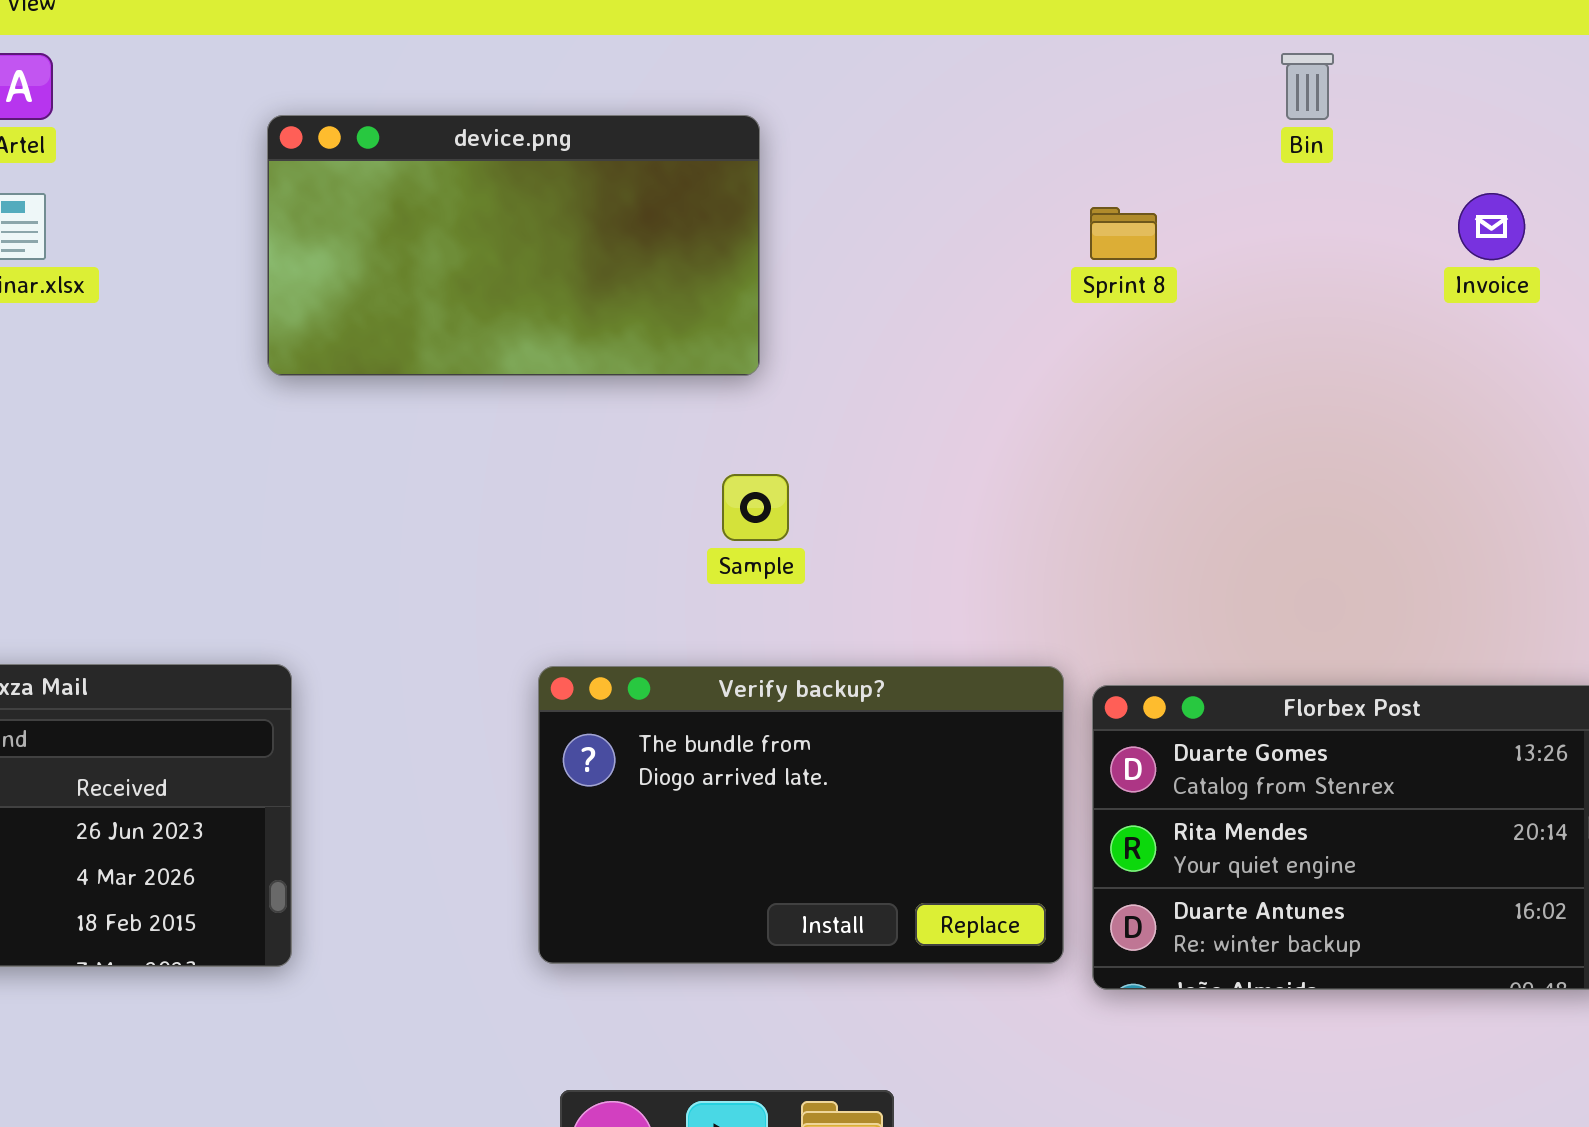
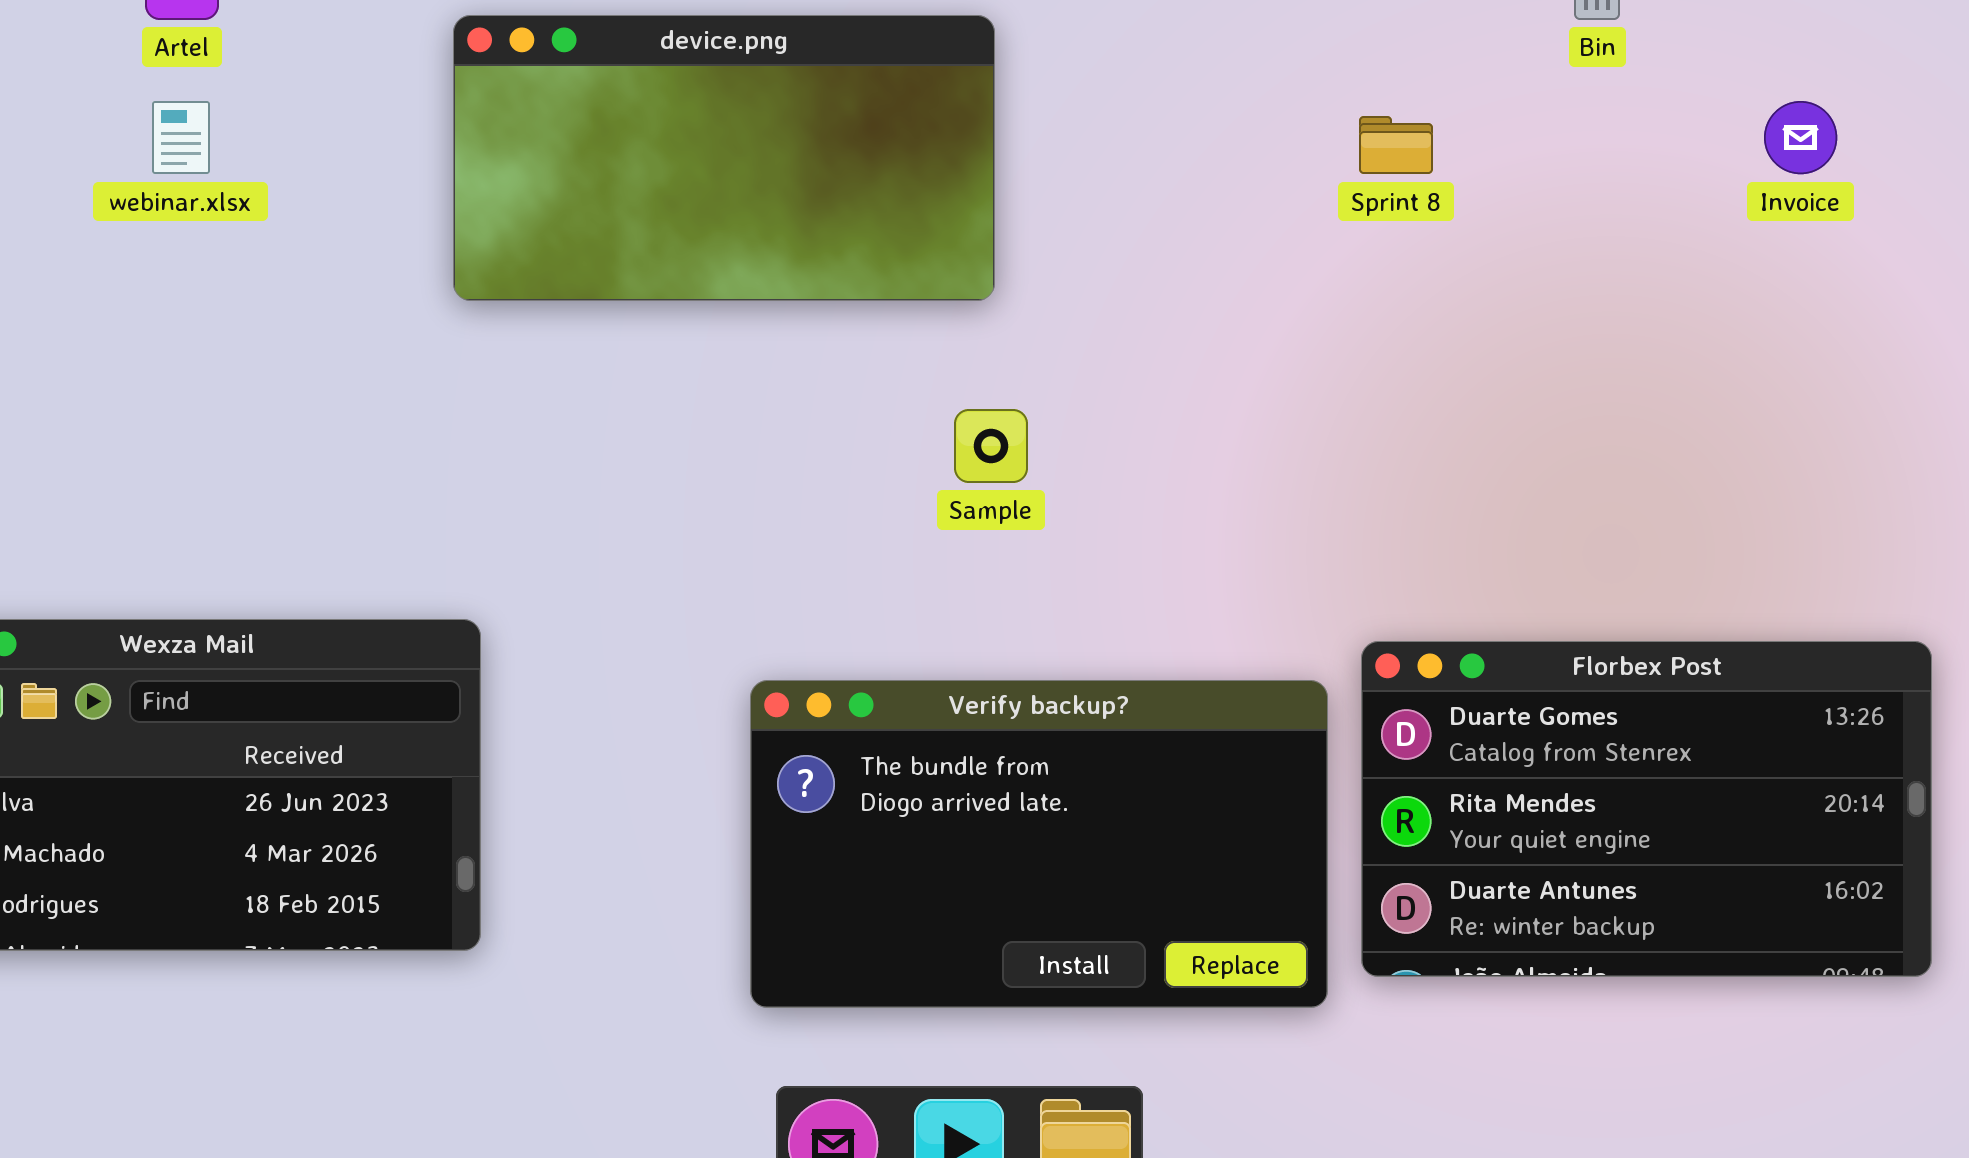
Verify backup?: [538,666,1064,964] -> [750,680,1328,1008], moved

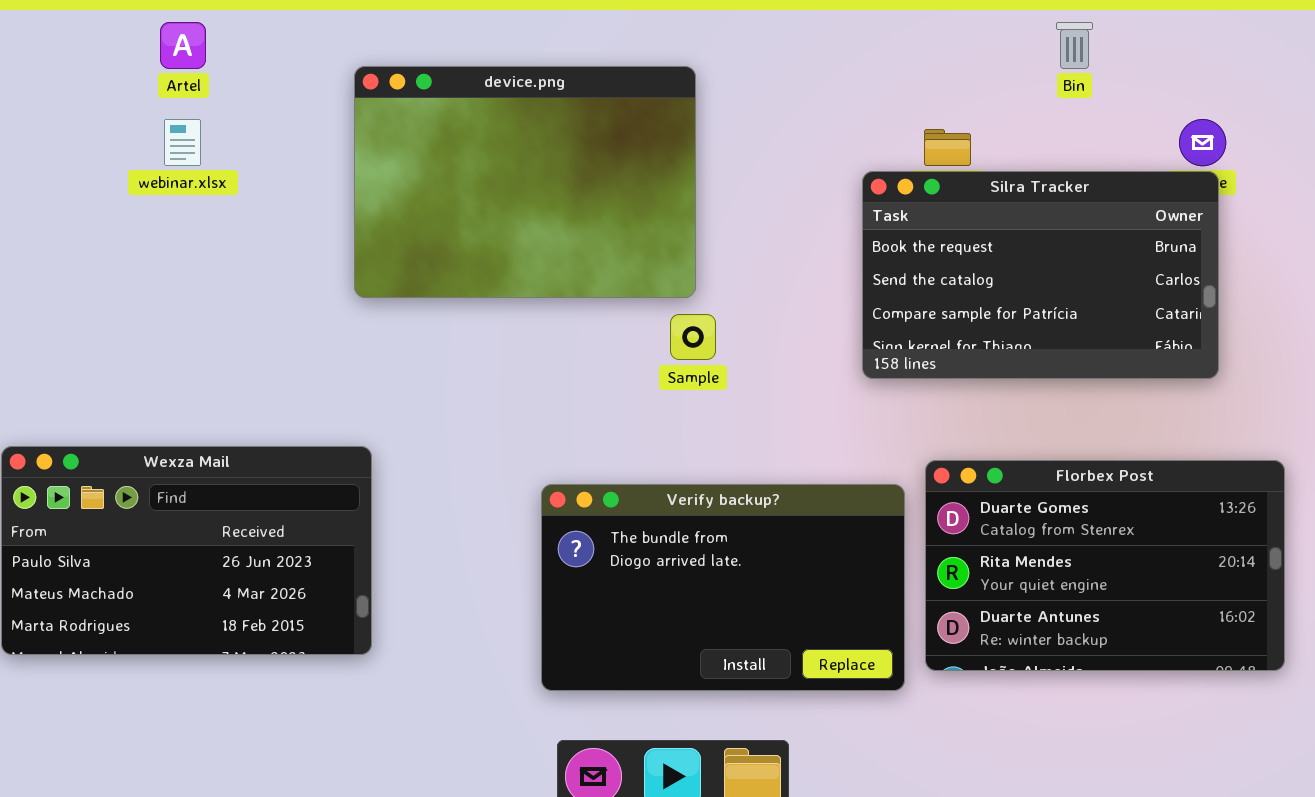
device.png: [453,15,995,301] -> [354,66,696,298], resized
Silra Tracker: none -> [862,171,1219,379], opened

